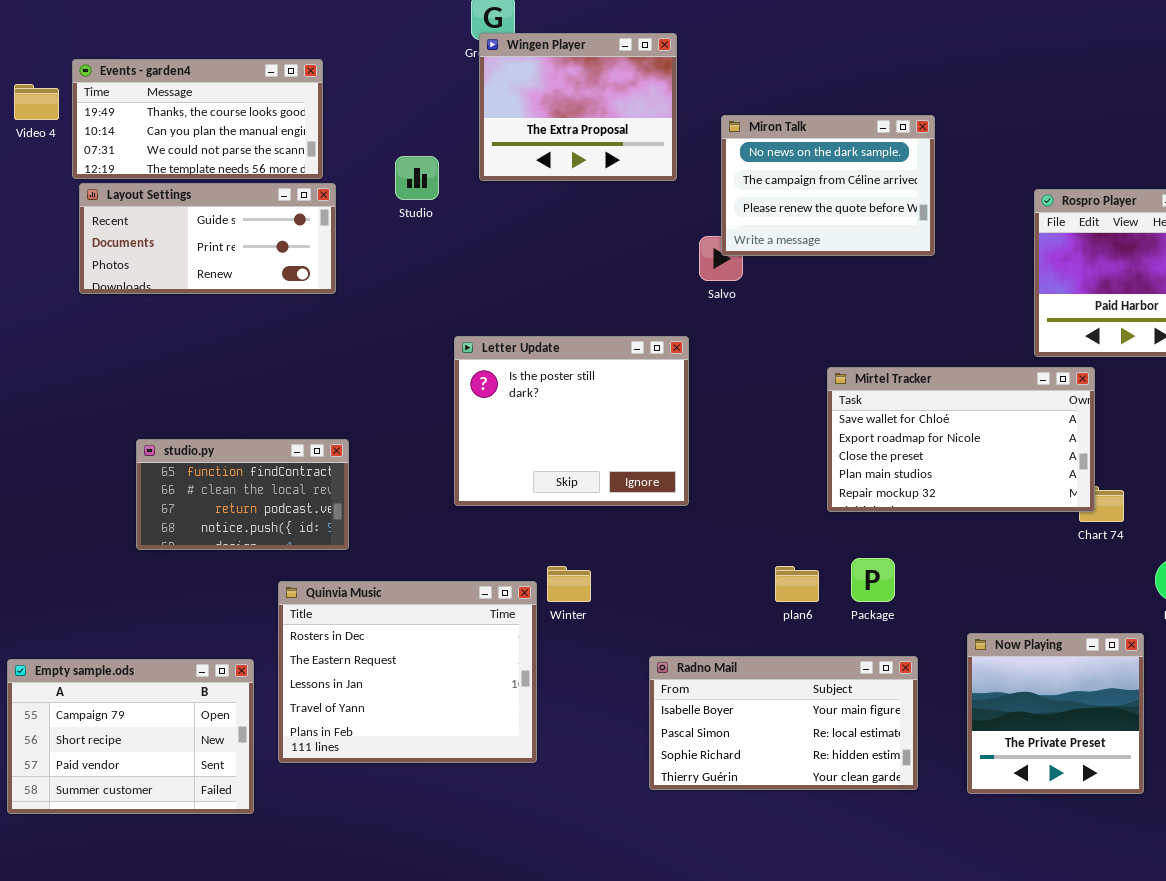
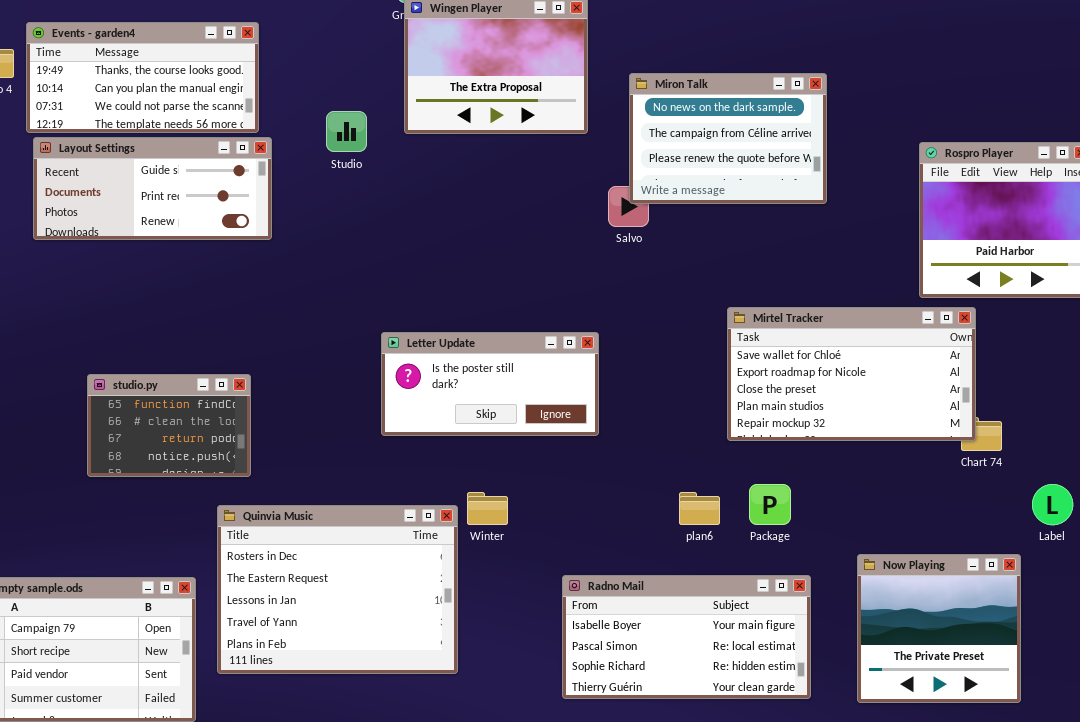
Letter Update: [454,336,689,506] -> [381,332,599,436], resized
studio.py: [136,439,349,550] -> [87,374,251,477], resized

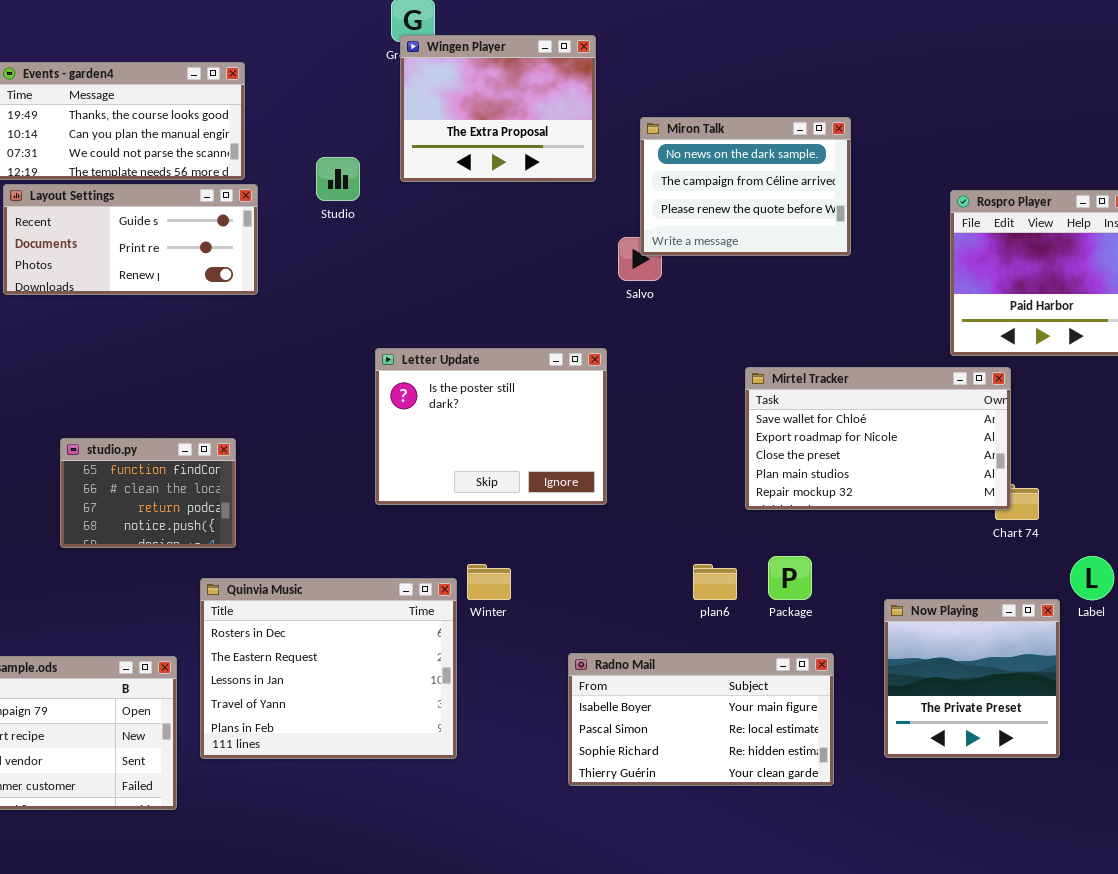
Letter Update: [381,332,599,436] -> [375,348,607,505], resized
Now Playing: [857,554,1021,703] -> [884,599,1060,758], moved

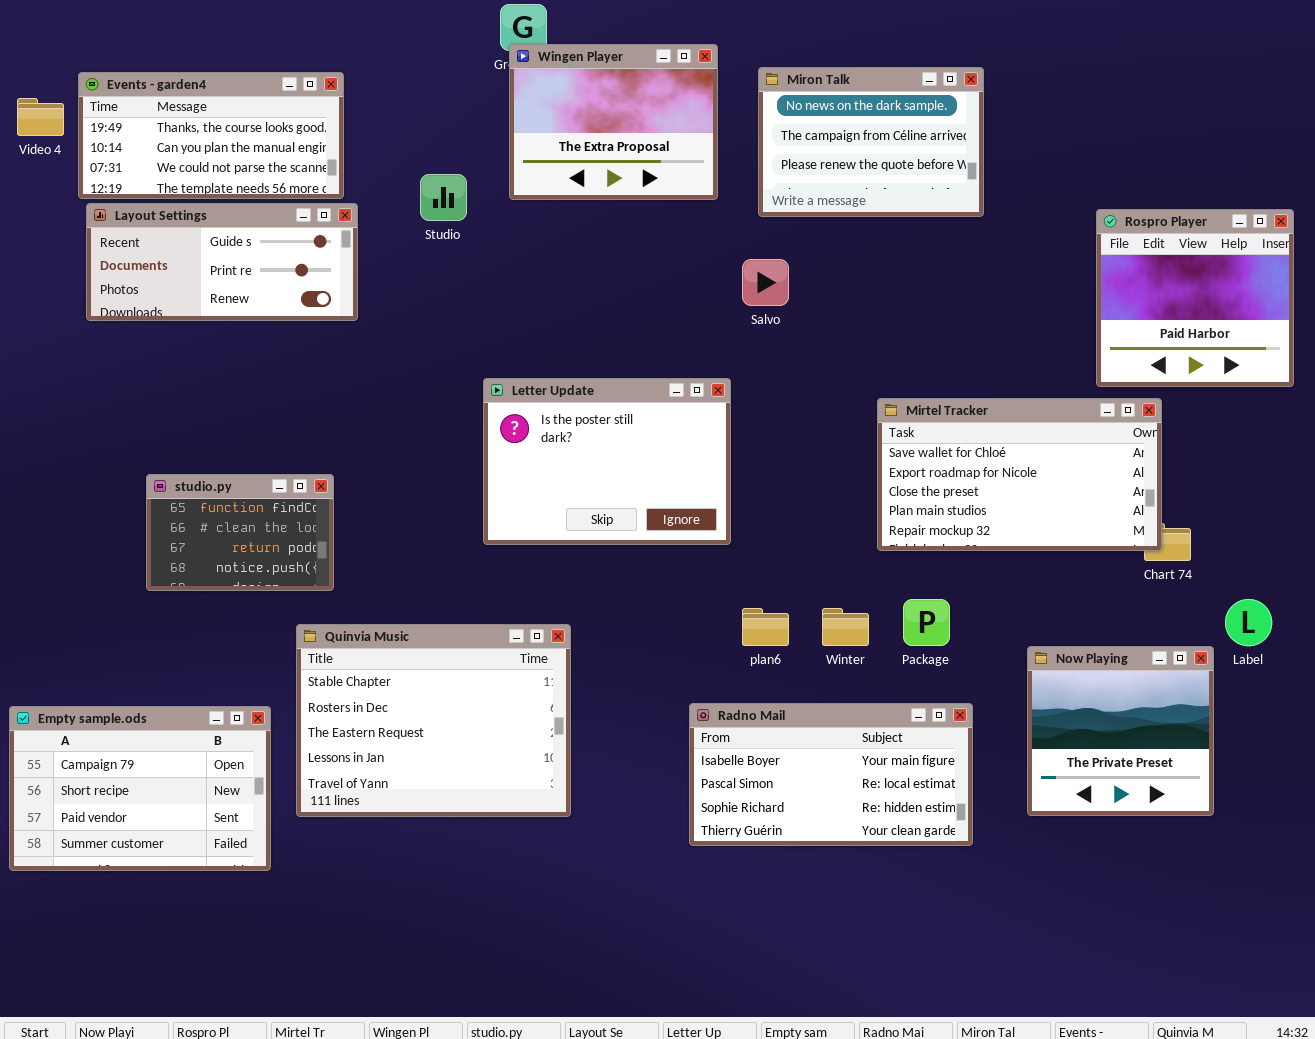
Miron Talk: [640,117,851,256] -> [758,67,984,217], moved
Winter: [467,564,511,600] -> [822,608,869,646], moved
plan6: [693,564,737,600] -> [742,608,789,646], moved
Quinvia Music: [200,578,457,759] -> [296,624,571,817], scrolled up 1 row

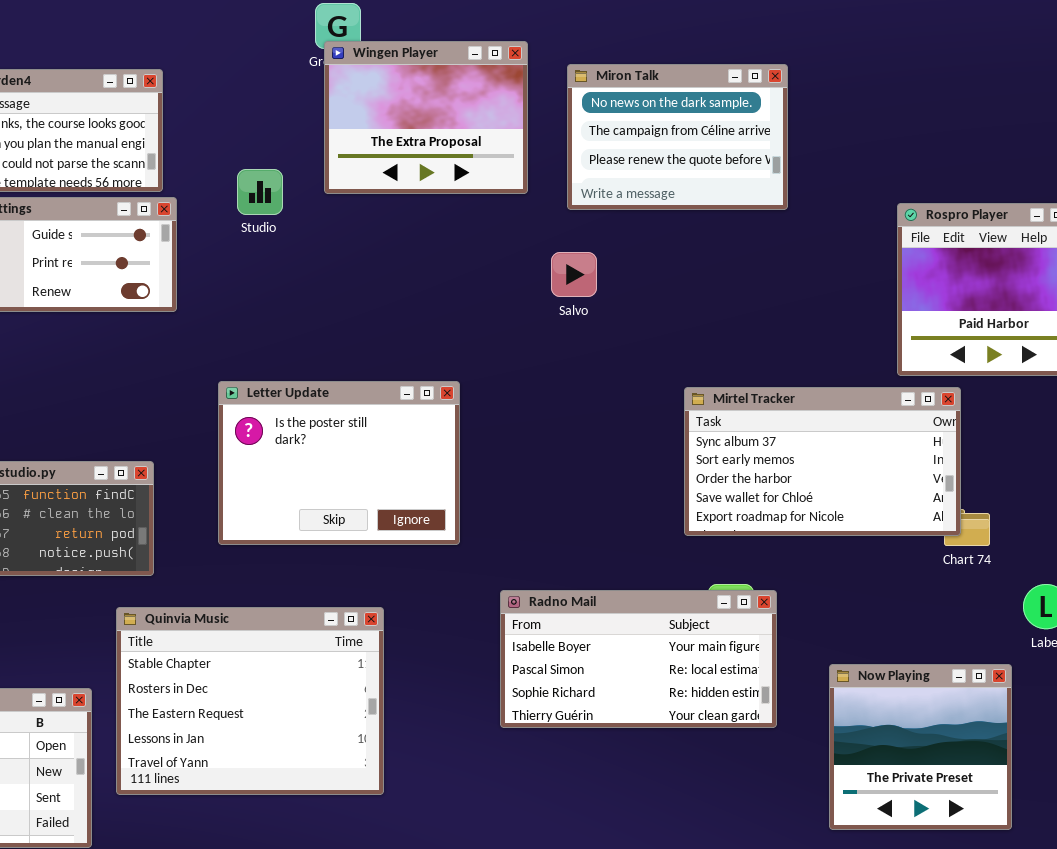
Letter Update: [483,378,731,545] -> [218,381,460,545], moved
Mirtel Tracker: [877,398,1162,551] -> [684,387,961,536], scrolled up 3 rows
Now Playing: [1027,646,1214,816] -> [829,664,1012,830], moved
Radno Mail: [689,703,973,846] -> [500,590,777,728], moved

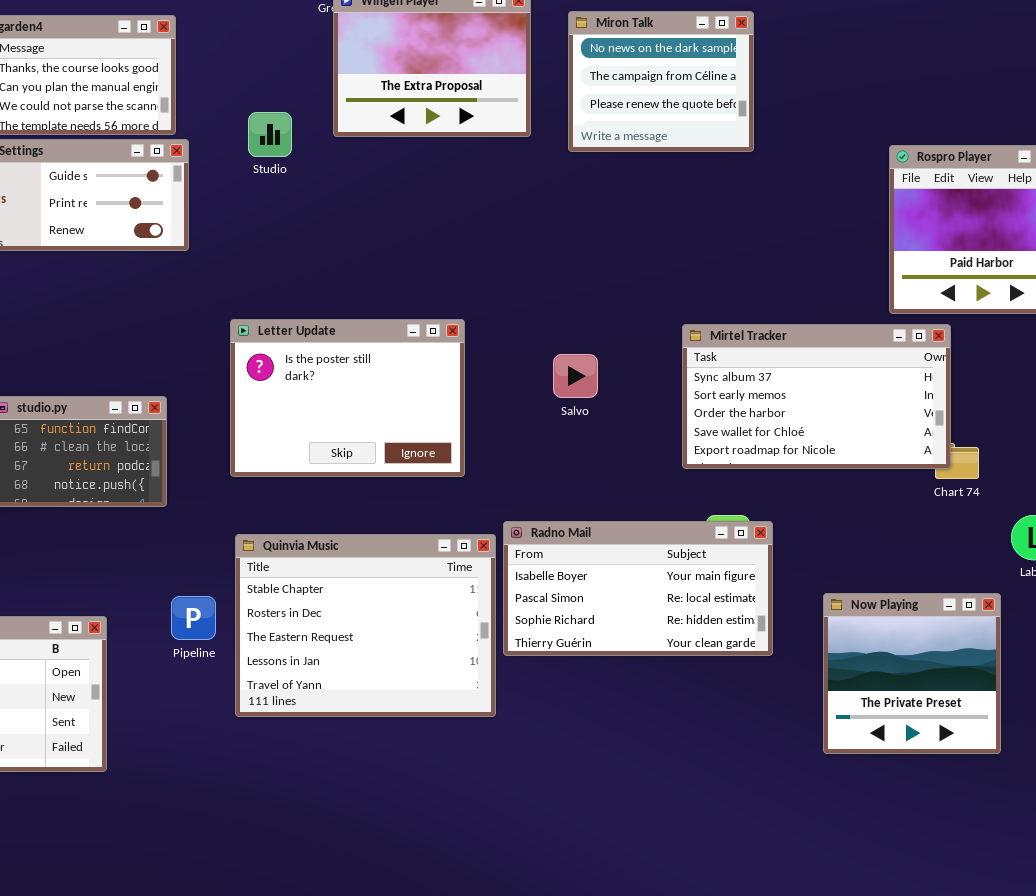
Miron Talk: [567,64,788,210] -> [568,11,754,152], resized
Salvo: [551,252,597,297] -> [553,354,598,398], moved
Quinvia Music: [116,607,384,795] -> [235,534,496,717], moved

